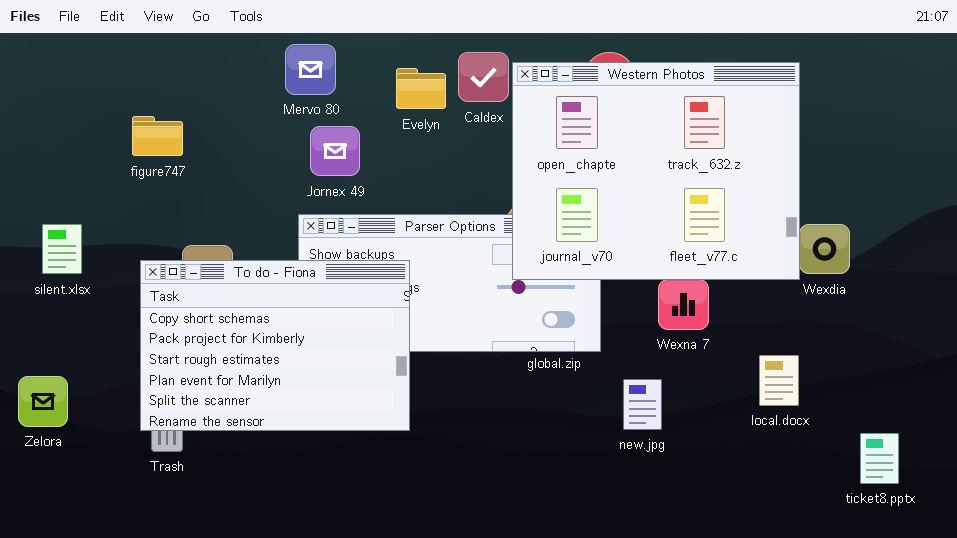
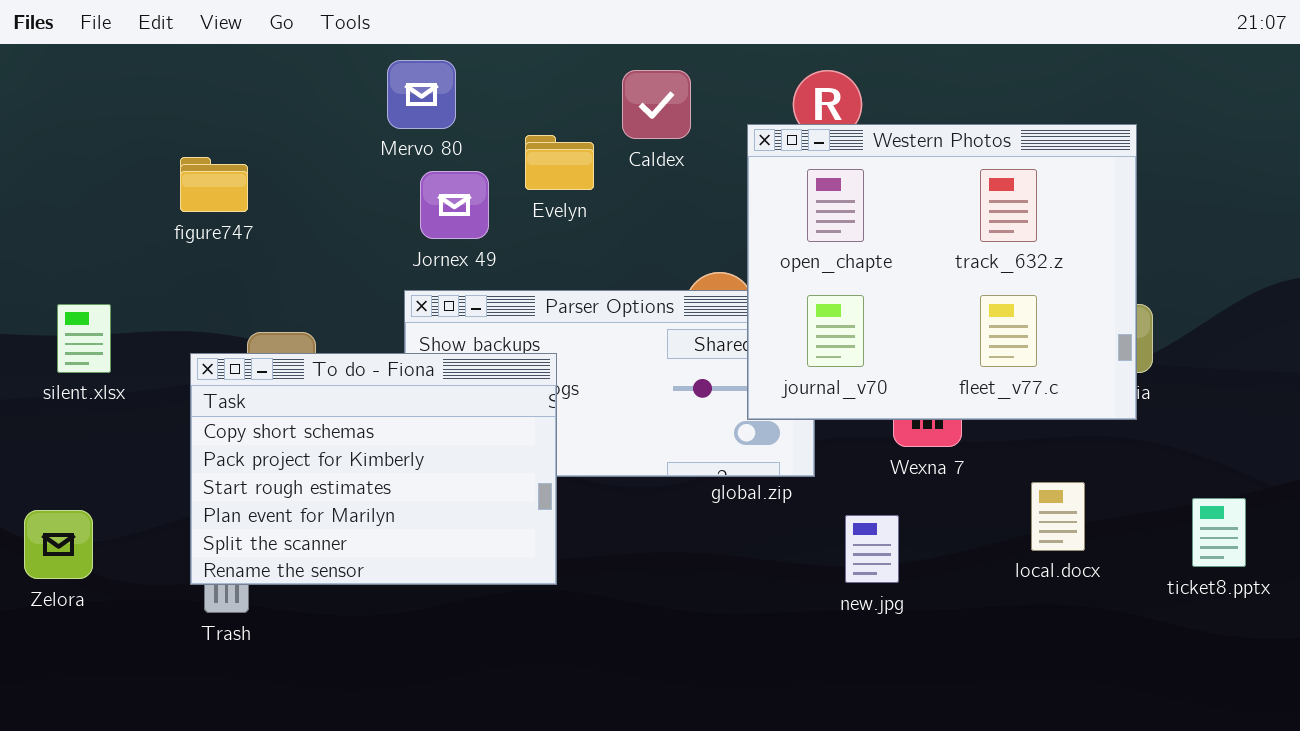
Western Photos: [512,62,800,280] -> [747,124,1137,420], moved
Evelyn: [396,68,446,109] -> [525,135,594,190], moved
ticket8.pptx: [860,433,899,484] -> [1192,498,1246,567], moved

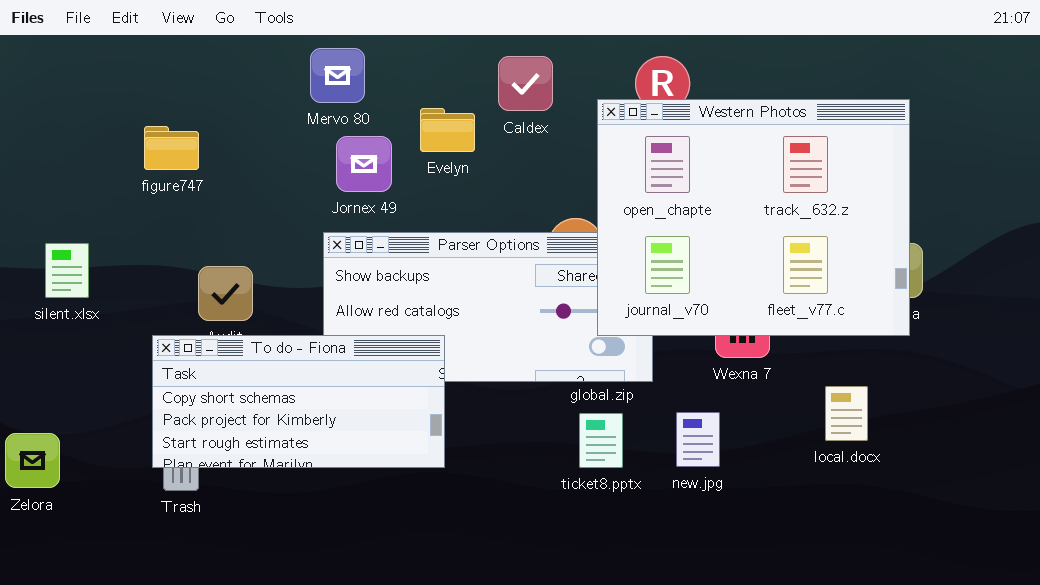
To do - Fiona: [190,353,557,585] -> [152,335,445,468], resized
ticket8.pptx: [1192,498,1246,567] -> [579,413,623,468], moved
Zelora: [24,510,93,579] -> [5,433,60,488], moved

